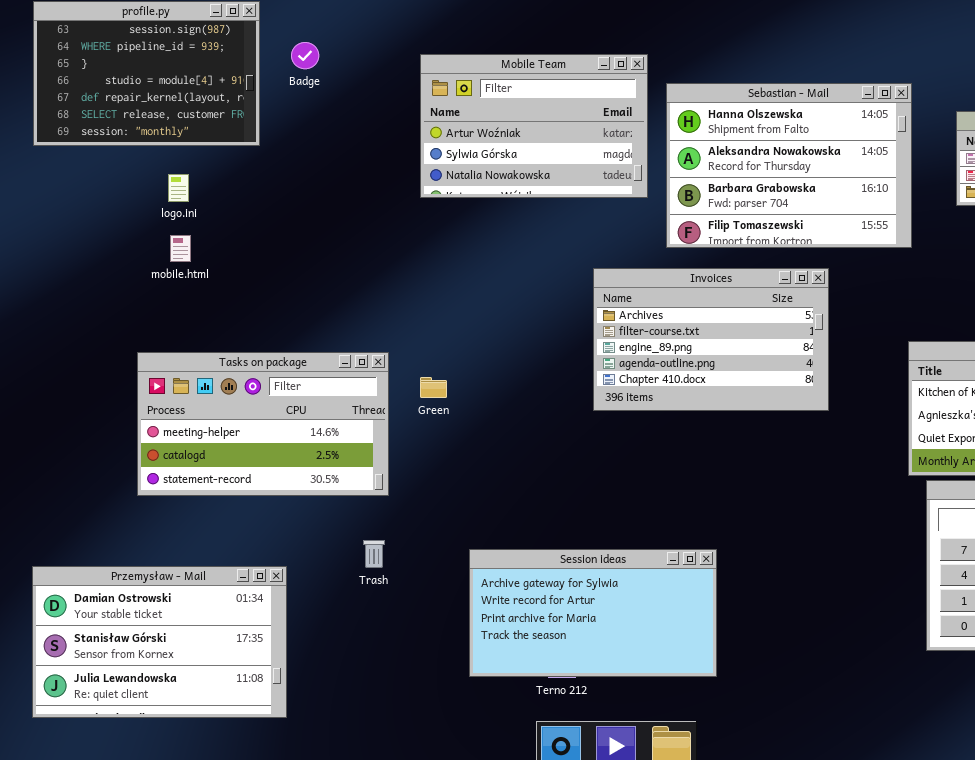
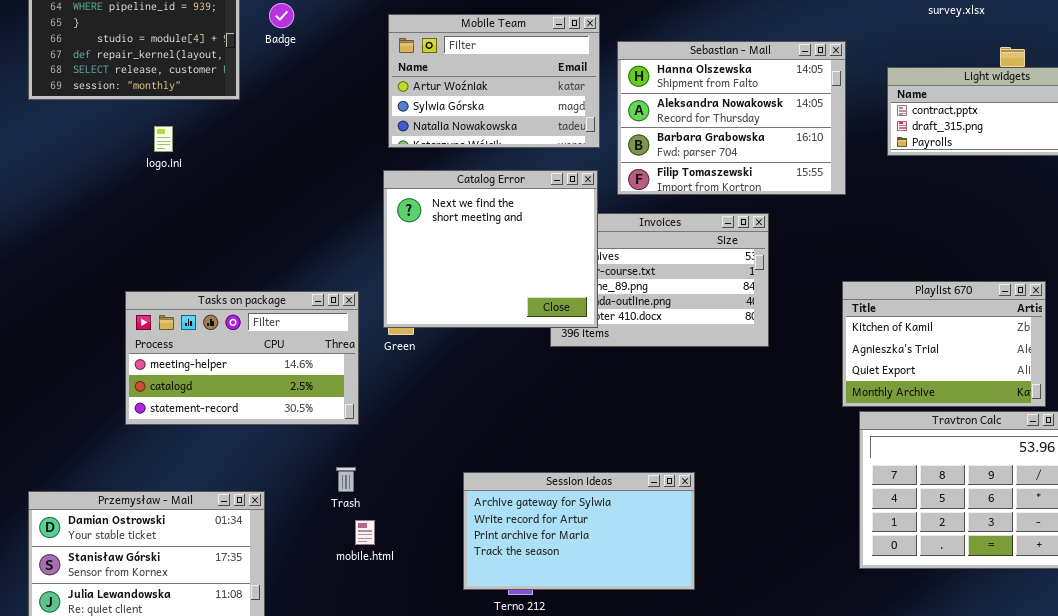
Catalog Error: none -> [383,170,598,328], opened
mobile.html: [170,235,191,262] -> [355,520,375,545], moved
Session ideas: [469,549,717,677] -> [463,472,695,590], moved

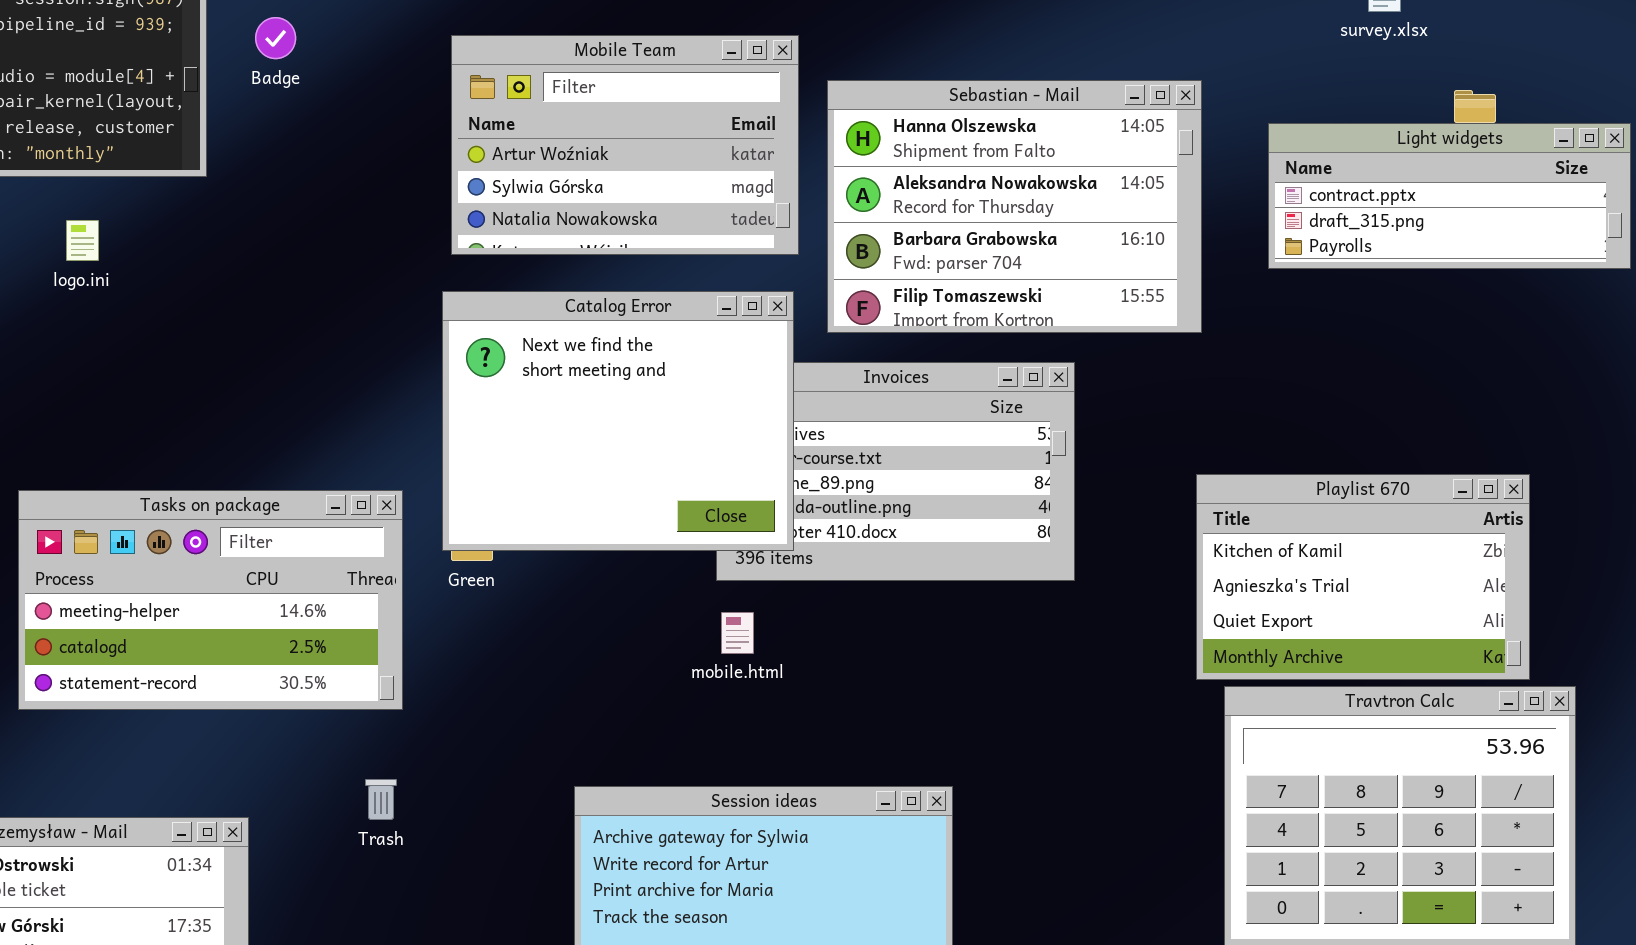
mobile.html: [355,520,375,545] -> [721,612,754,654], moved

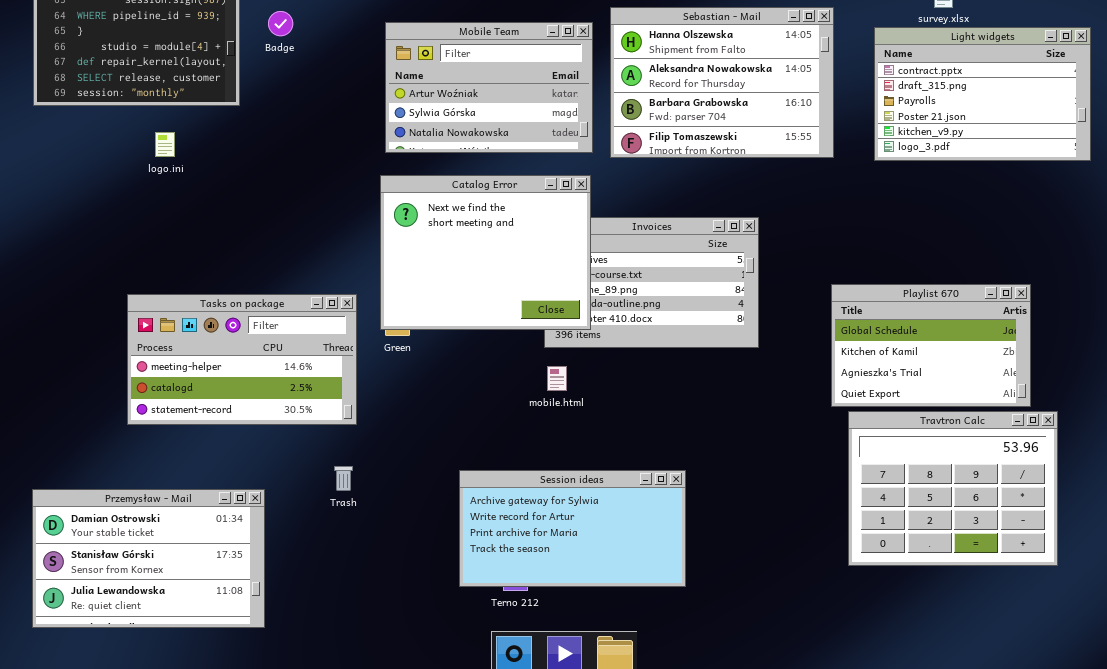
Sebastian - Mail: [827,80,1202,333] -> [610,7,834,158], moved
Light widgets: [1268,123,1631,269] -> [874,27,1091,161], resized
Playlist 670: [1196,474,1530,680] -> [831,284,1031,407], scrolled up 1 row

